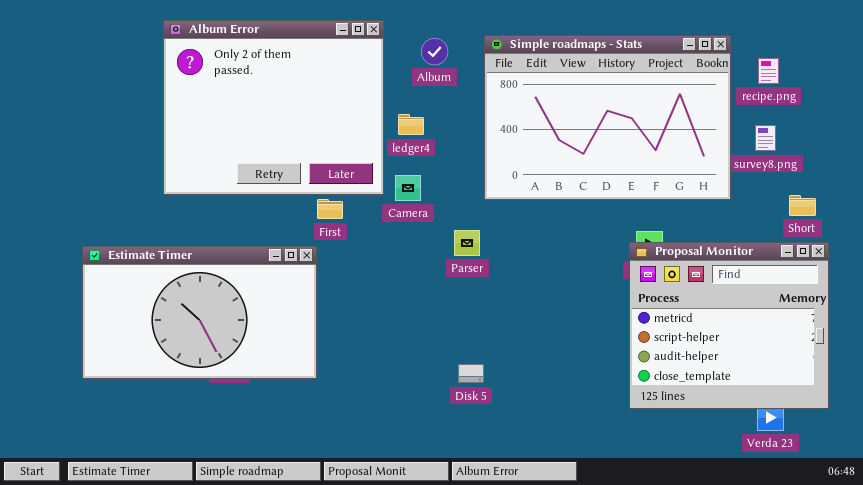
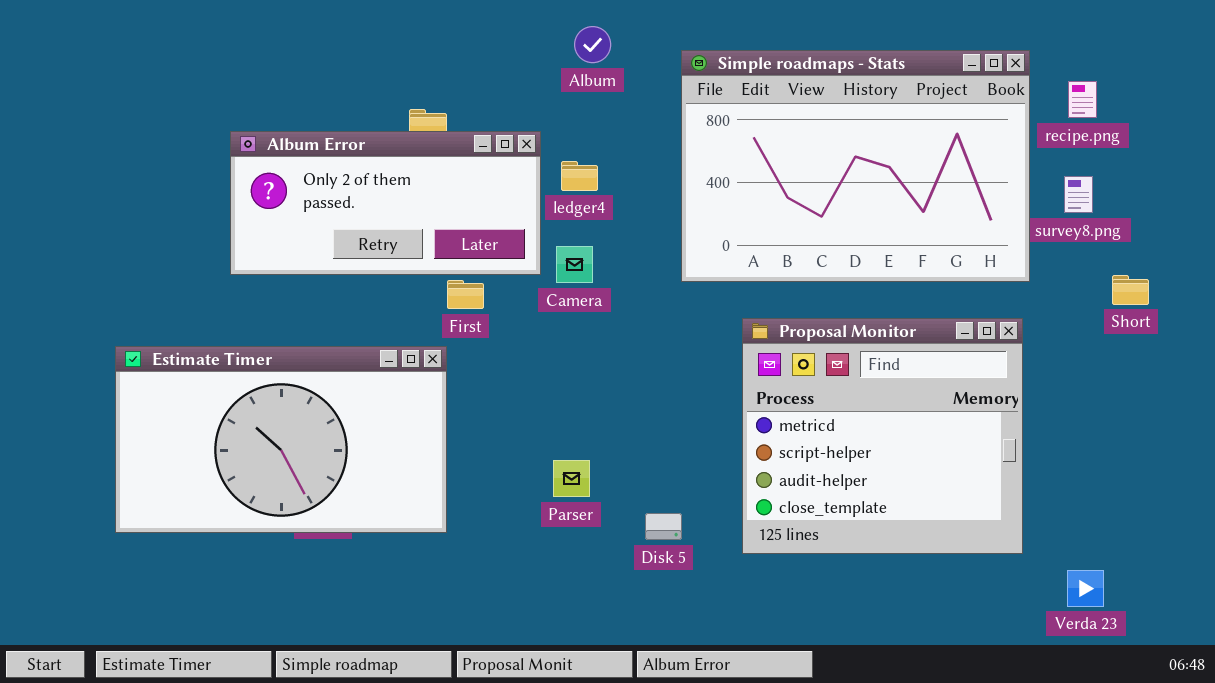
Album Error: [163,20,384,195] -> [230,131,541,275], resized
Album: [421,38,448,65] -> [574,26,611,63], moved
Parser: [454,230,480,256] -> [553,460,590,497], moved
Proposal Monitor: [629,242,829,409] -> [742,318,1023,554], moved

